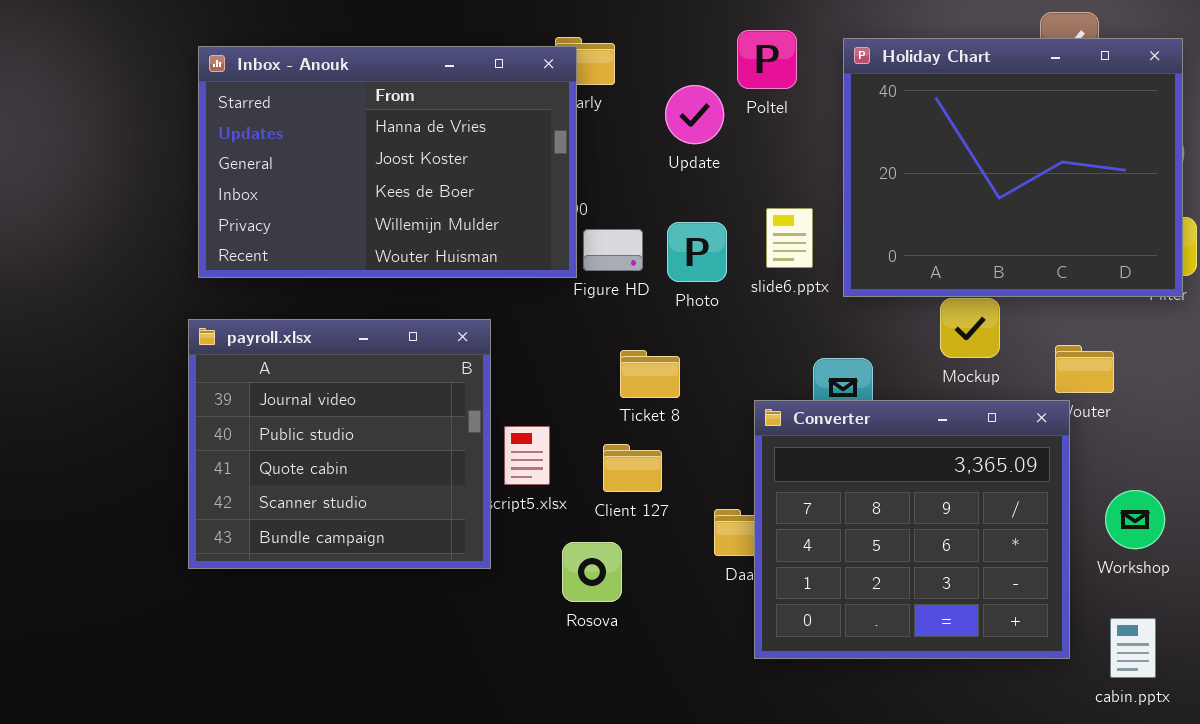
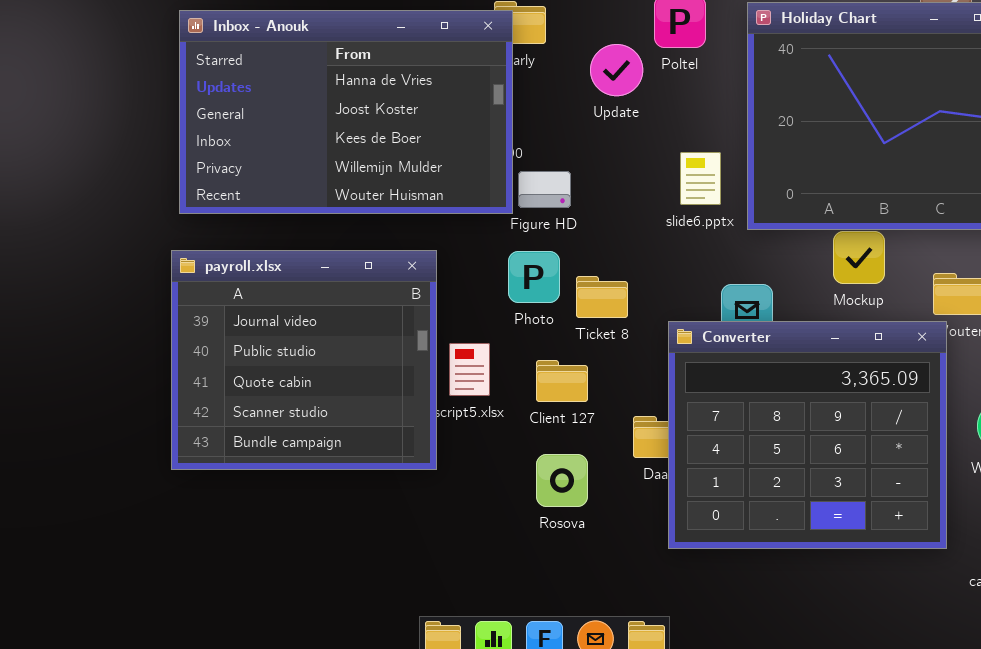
Photo: [667,222,727,282] -> [508,251,560,303], moved
Ticket 8: [620,350,680,398] -> [576,276,628,318], moved
Rosova: [562,542,622,602] -> [536,454,588,507], moved

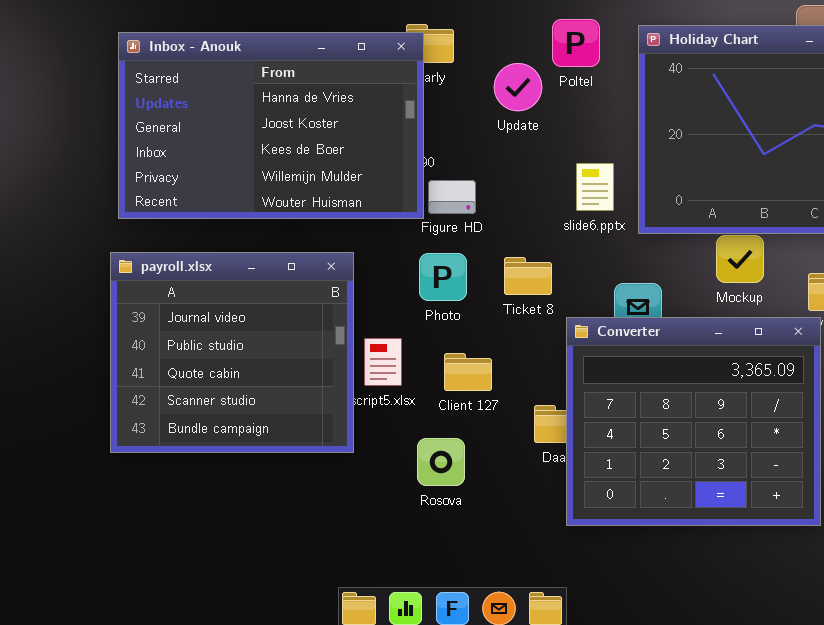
Ticket 8: [576,276,628,318] -> [504,257,552,295], moved
Rosova: [536,454,588,507] -> [417,438,465,486], moved

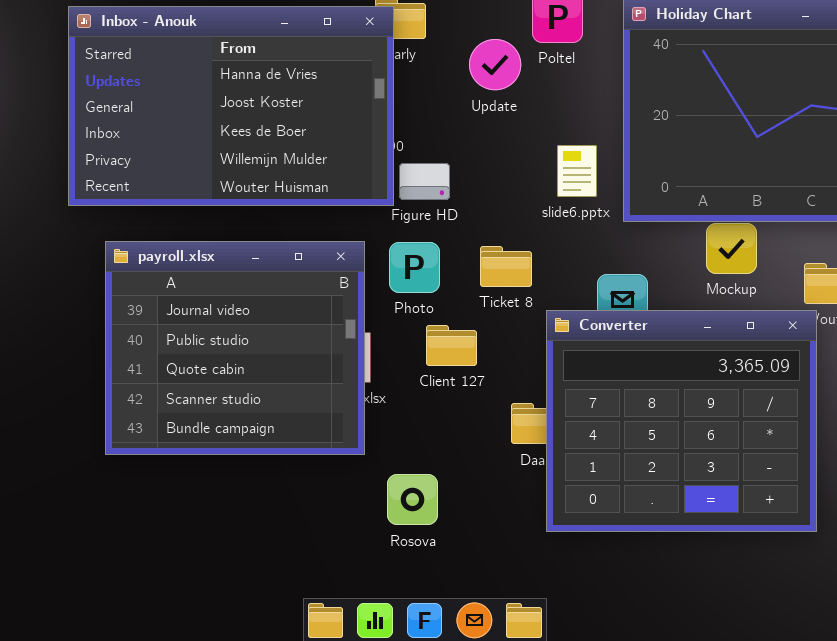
payroll.xlsx: [110,252,354,453] -> [105,241,365,455], moved
Client 127: [444,353,492,391] -> [426,325,477,366], moved
Rosova: [417,438,465,486] -> [387,474,438,525], moved

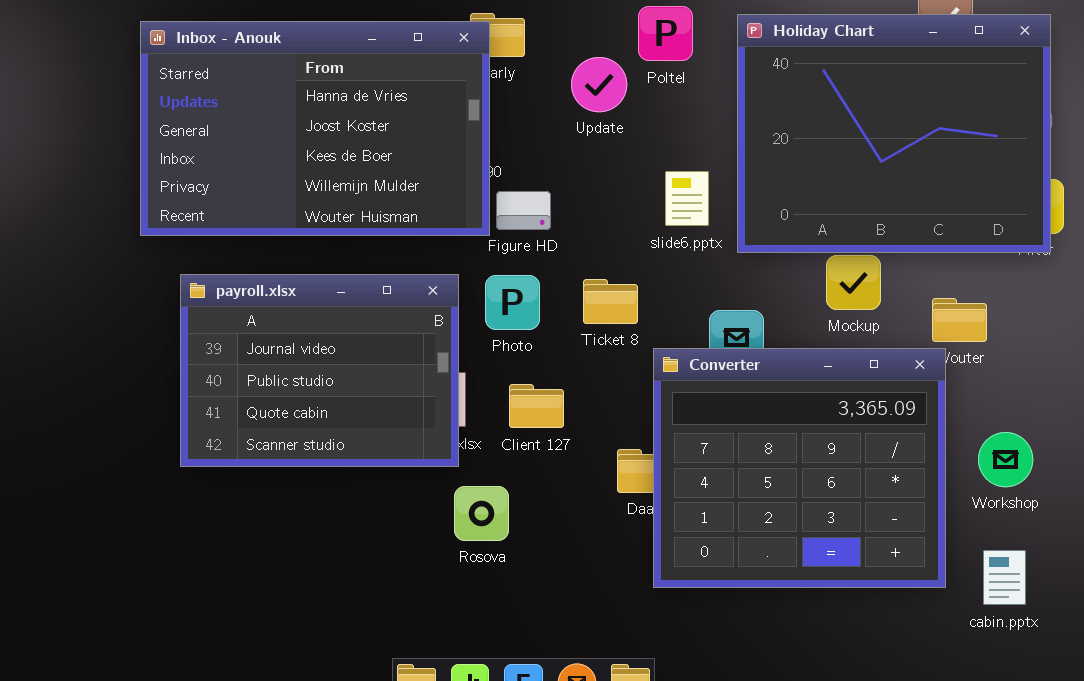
payroll.xlsx: [105,241,365,455] -> [180,274,459,467], resized
Client 127: [426,325,477,366] -> [509,384,564,428], moved
Rosova: [387,474,438,525] -> [454,486,509,541], moved

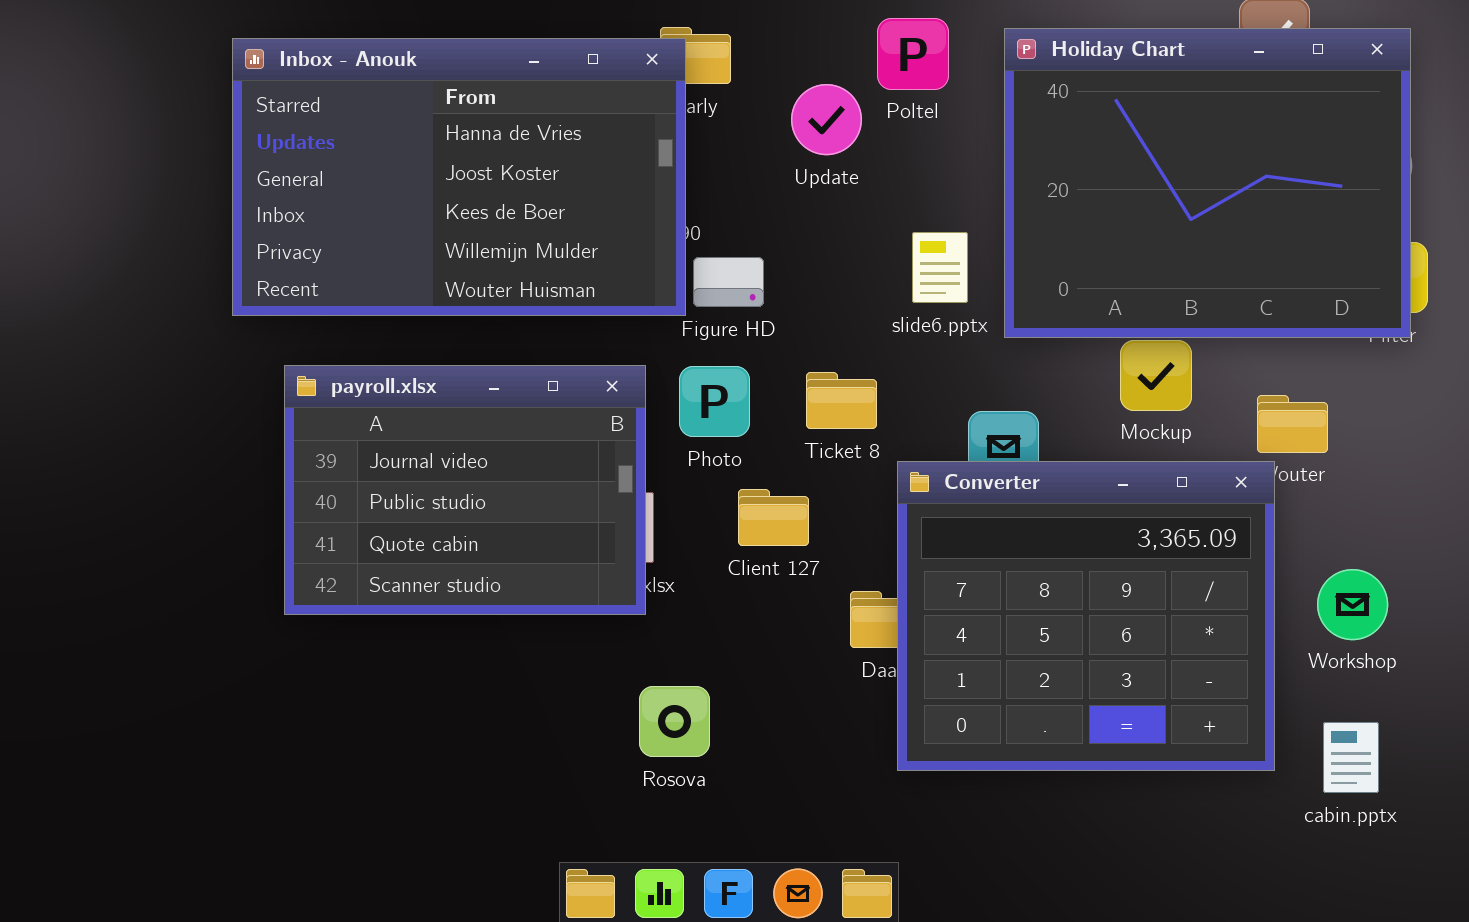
Client 127: [509,384,564,428] -> [738,489,809,546], moved
Rosova: [454,486,509,541] -> [639,686,710,757], moved

